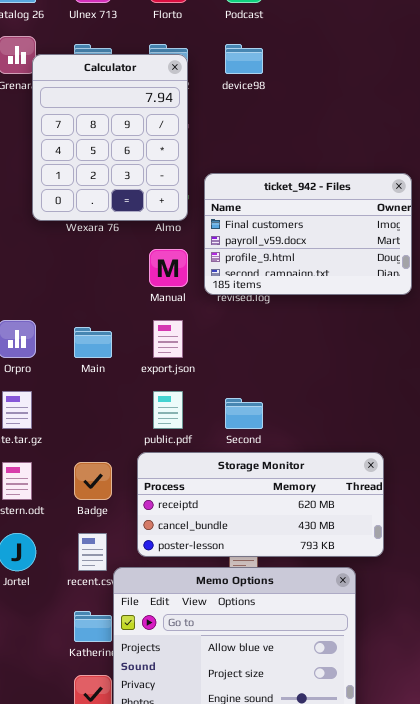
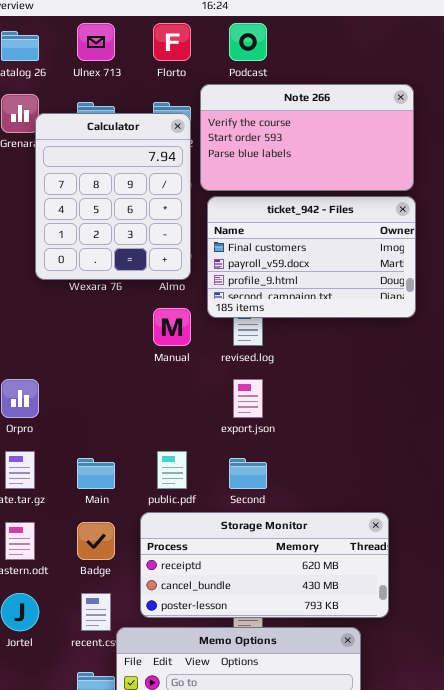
Note 266: none -> [200,84,414,191], opened
ticket_942 - Files: [204,173,412,295] -> [207,196,416,318], moved
export.json: [153,320,183,358] -> [233,379,263,418], moved
Main: [74,327,112,358] -> [77,458,115,489], moved

